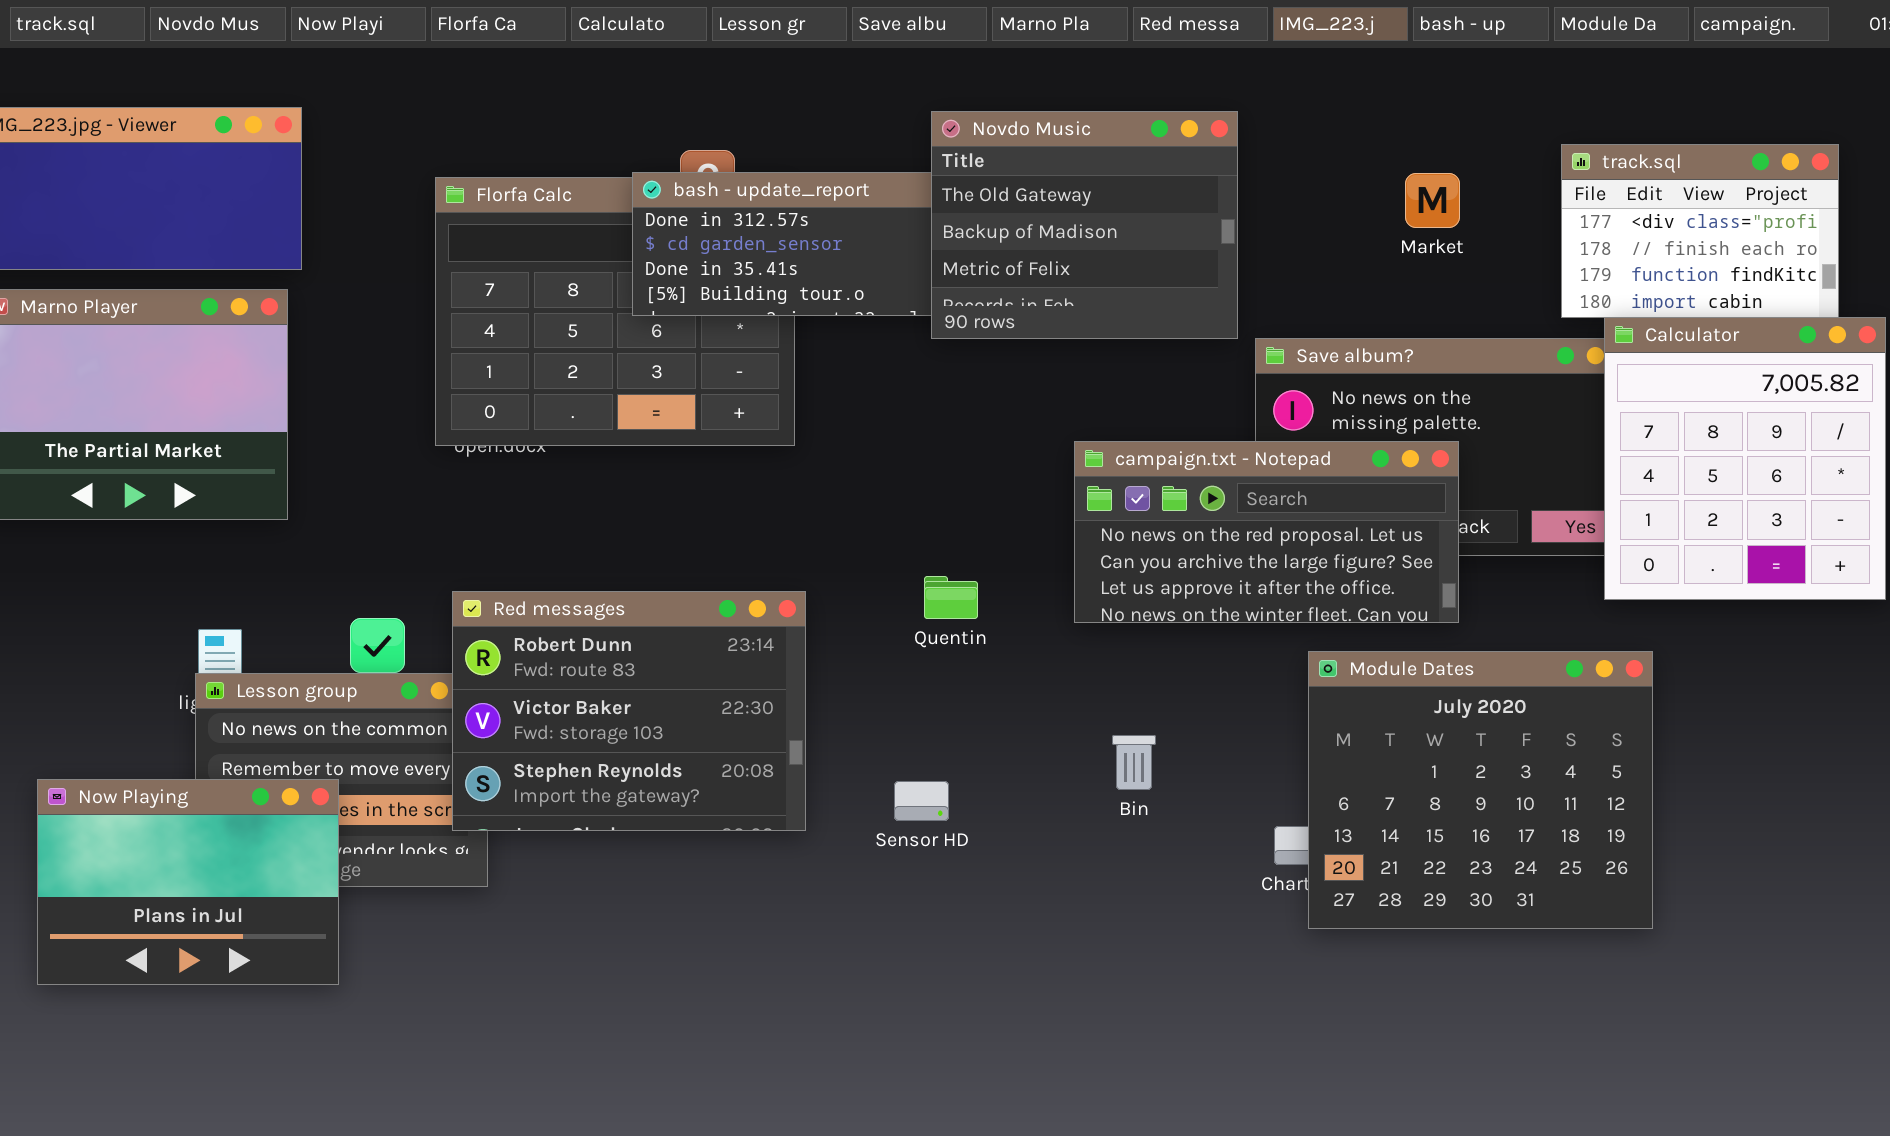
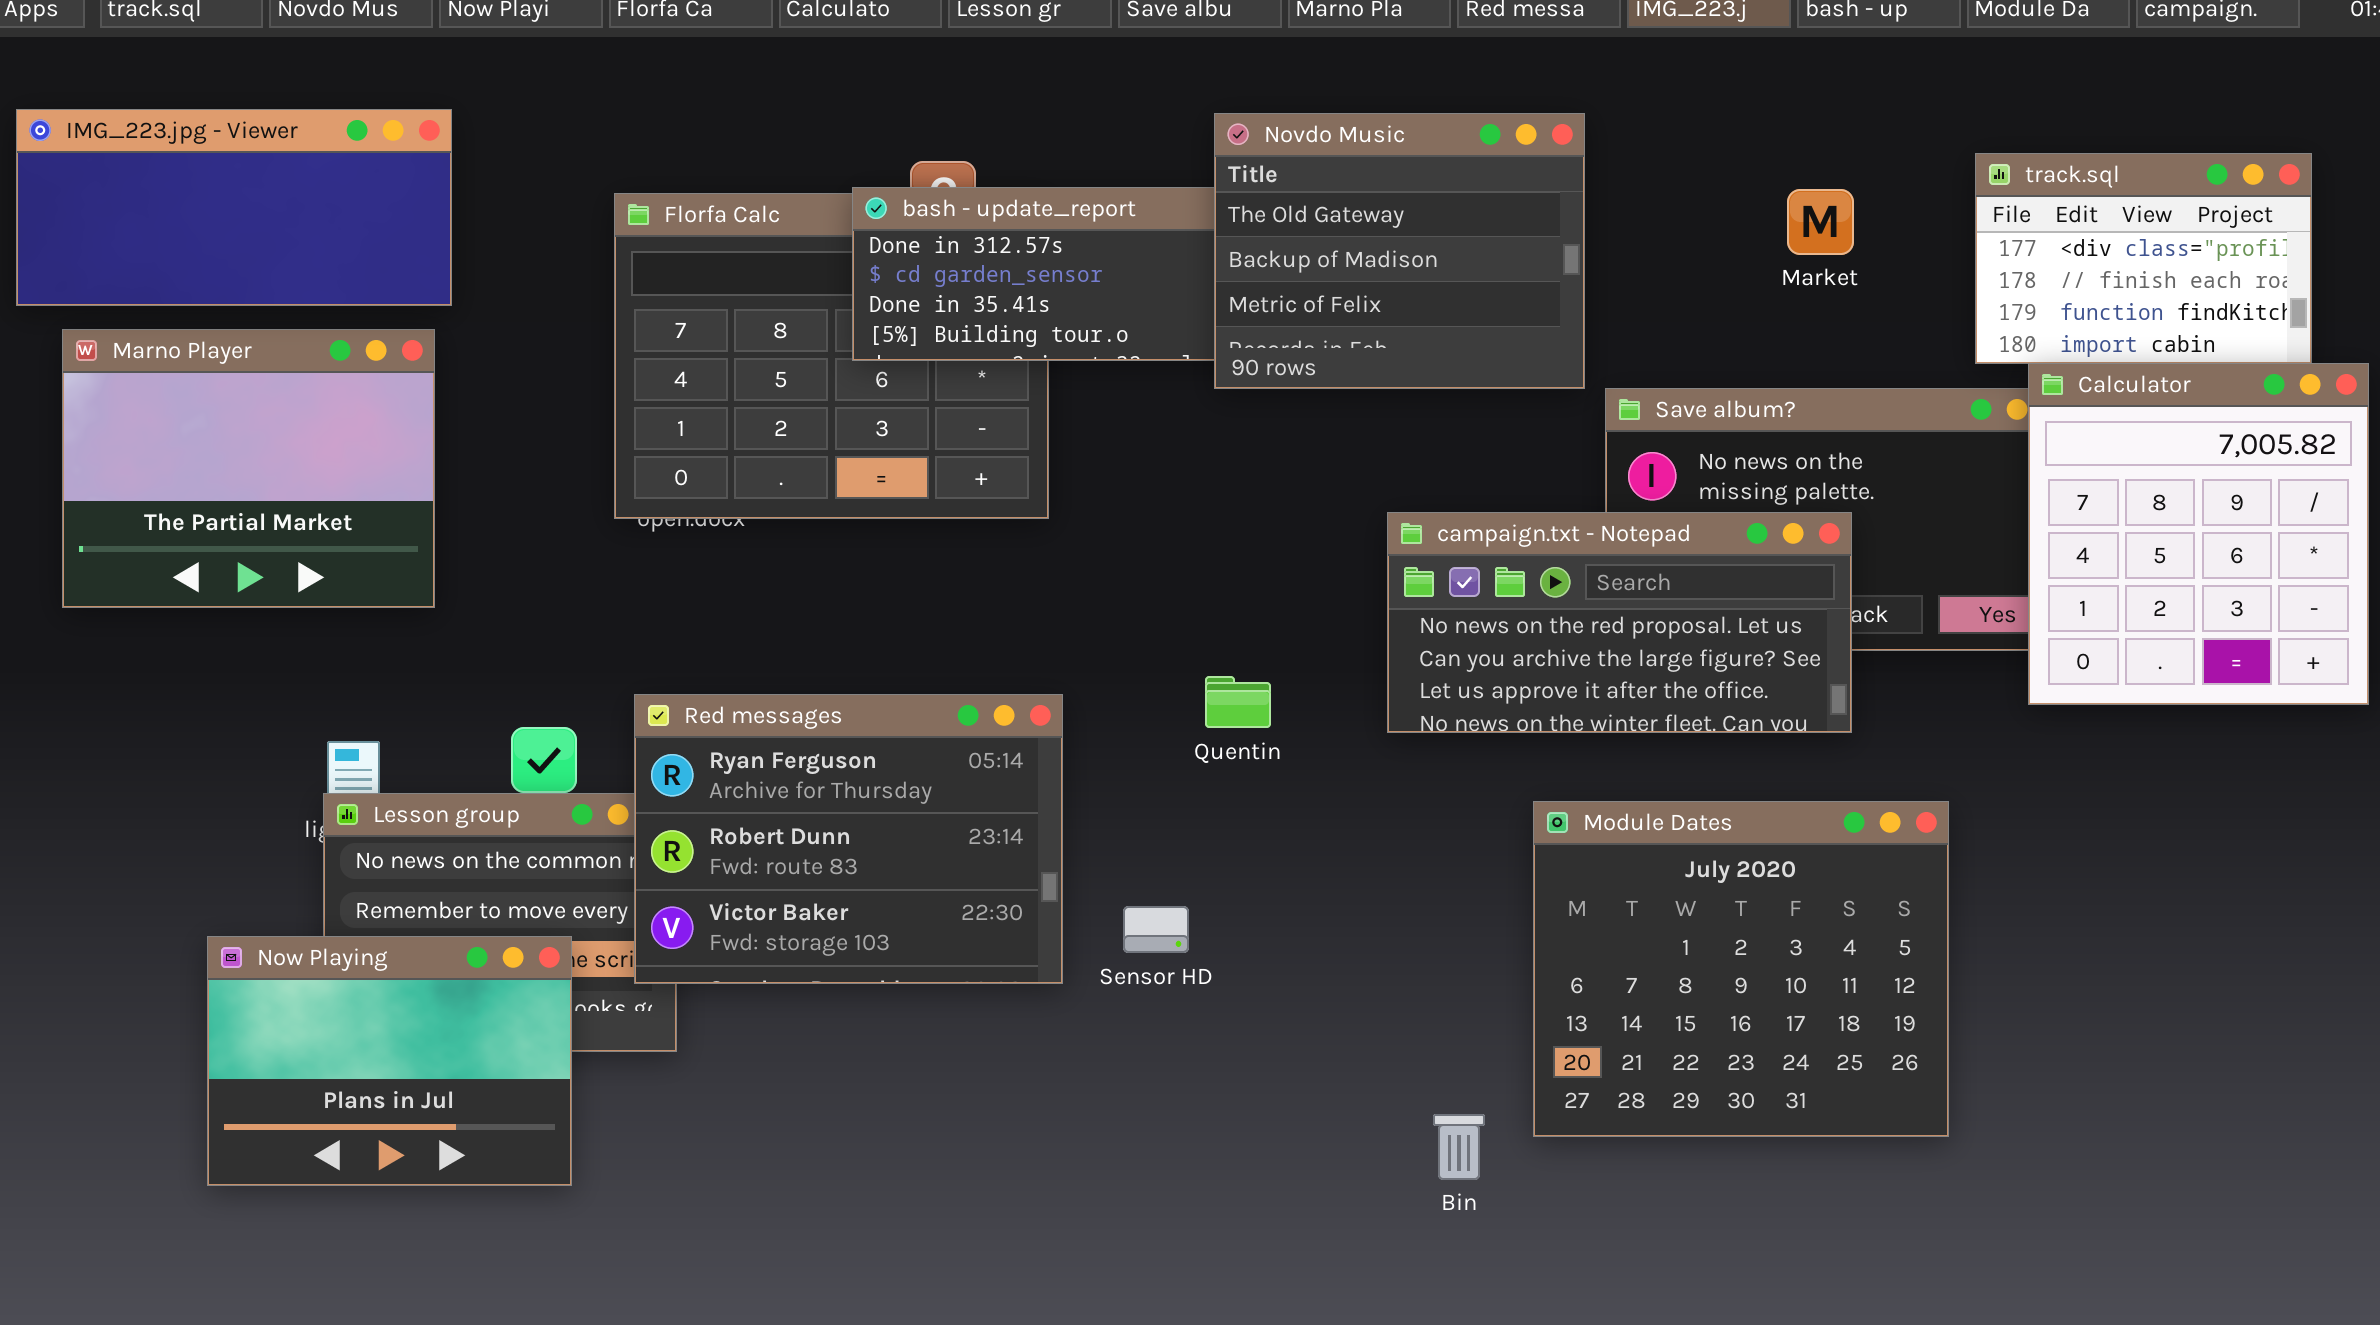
Red messages: [452,591,806,831] -> [634,694,1063,984], scrolled up 1 row
Module Dates: [1308,651,1653,929] -> [1533,801,1949,1137], moved
Bin: [1112,735,1156,790] -> [1433,1114,1485,1180], moved
Now Playing: [37,779,339,985] -> [207,936,572,1186], moved
Sensor HD: [894,781,949,821] -> [1123,906,1189,953], moved

